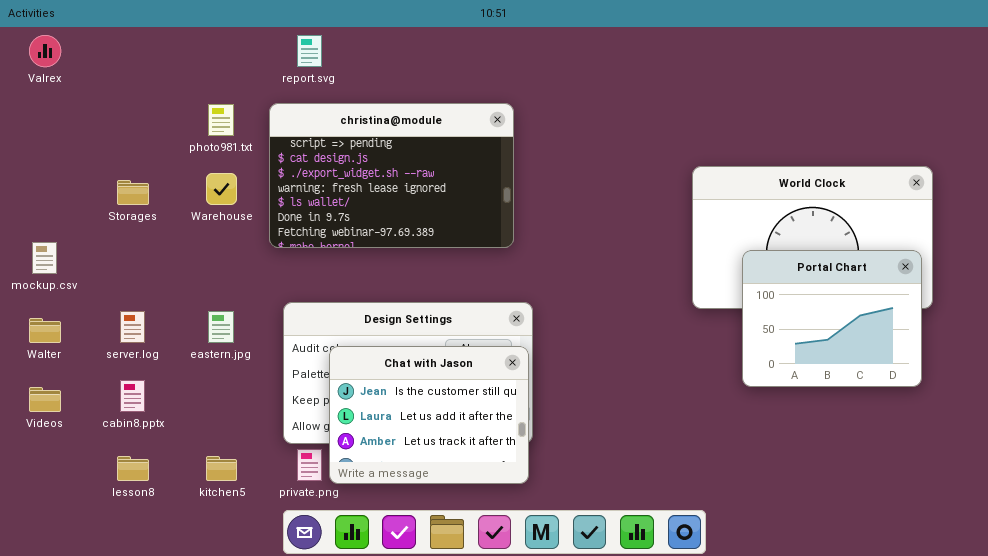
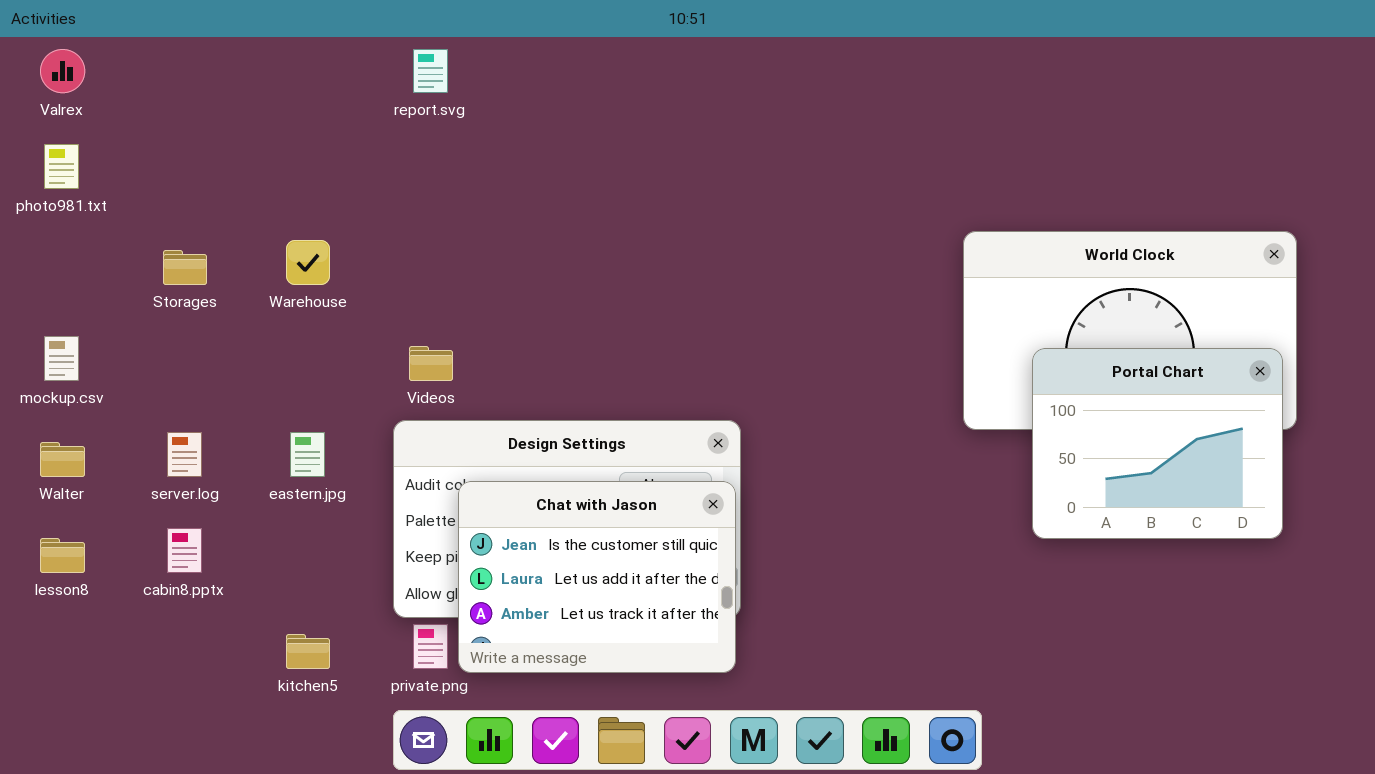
christina@module: [269,103,514,248] -> none, closed
photo981.txt: [208,104,234,136] -> [44,144,79,189], moved
Videos: [29,387,61,412] -> [409,346,453,381], moved
lesson8: [117,456,149,481] -> [40,538,85,573], moved

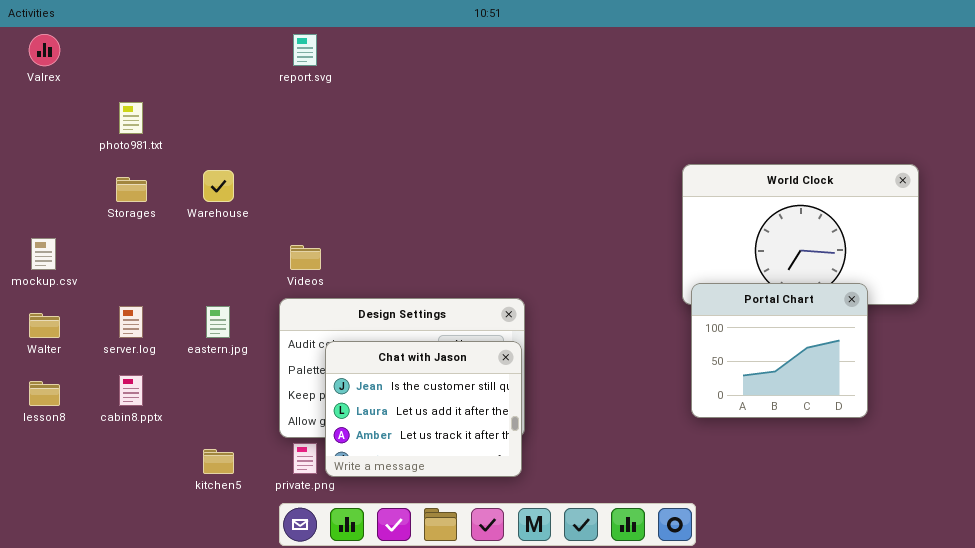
photo981.txt: [44,144,79,189] -> [119,102,143,134], moved
Portal Chart: [1032,348,1283,539] -> [691,283,868,418], moved

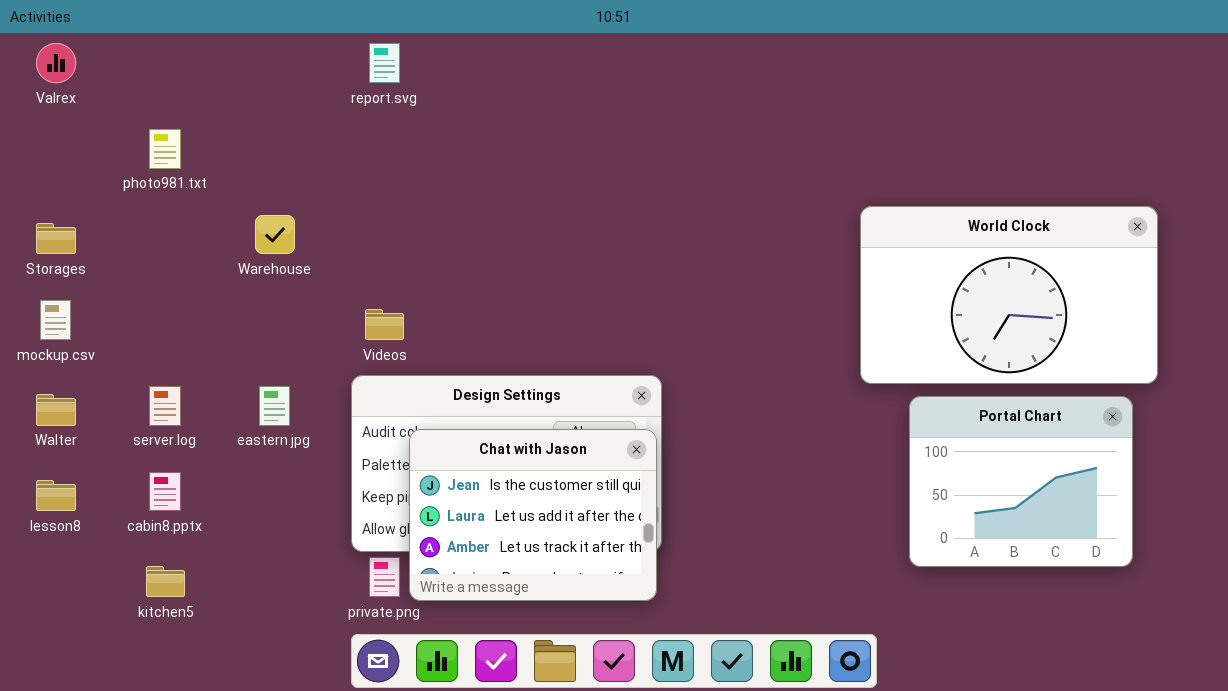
Storages: [116,177,147,202] -> [36,223,76,254], moved
Portal Chart: [691,283,868,418] -> [909,396,1133,567], moved
kitchen5: [203,449,234,474] -> [146,566,185,597], moved

